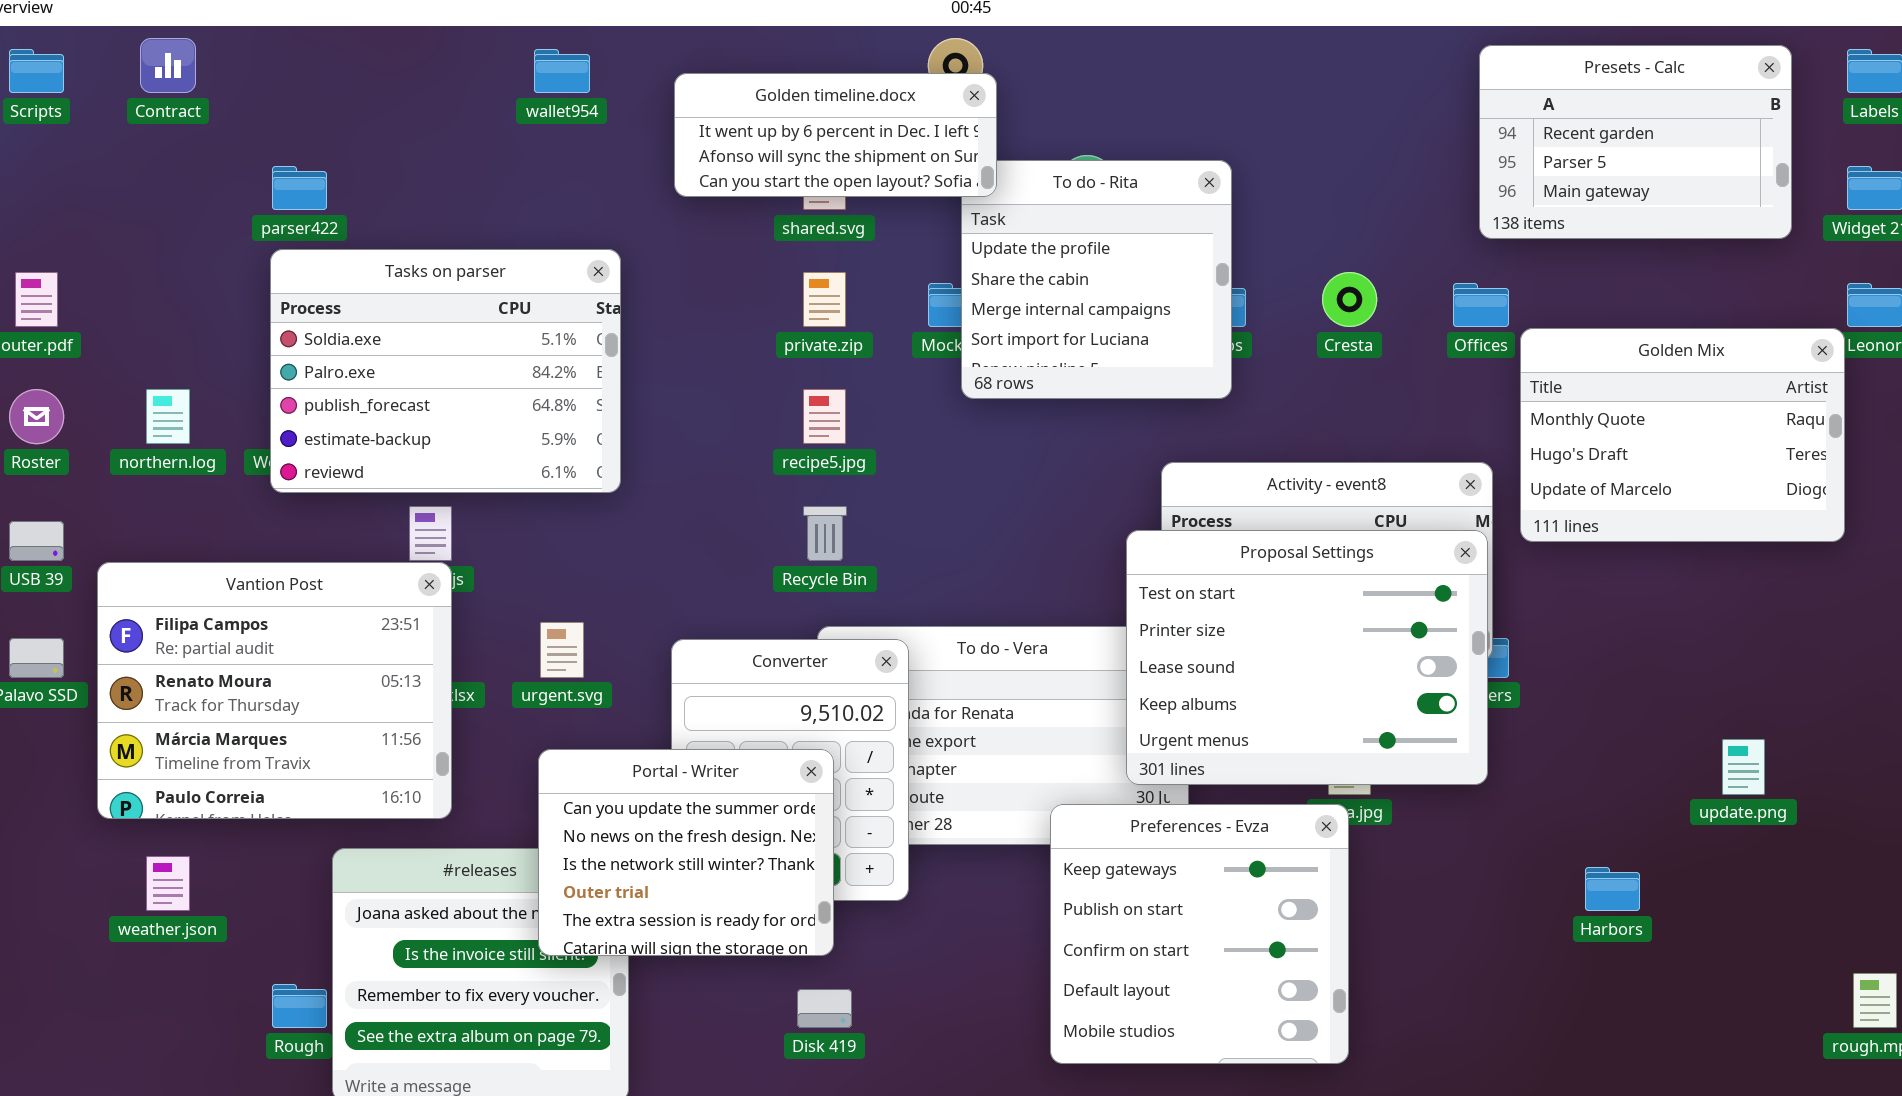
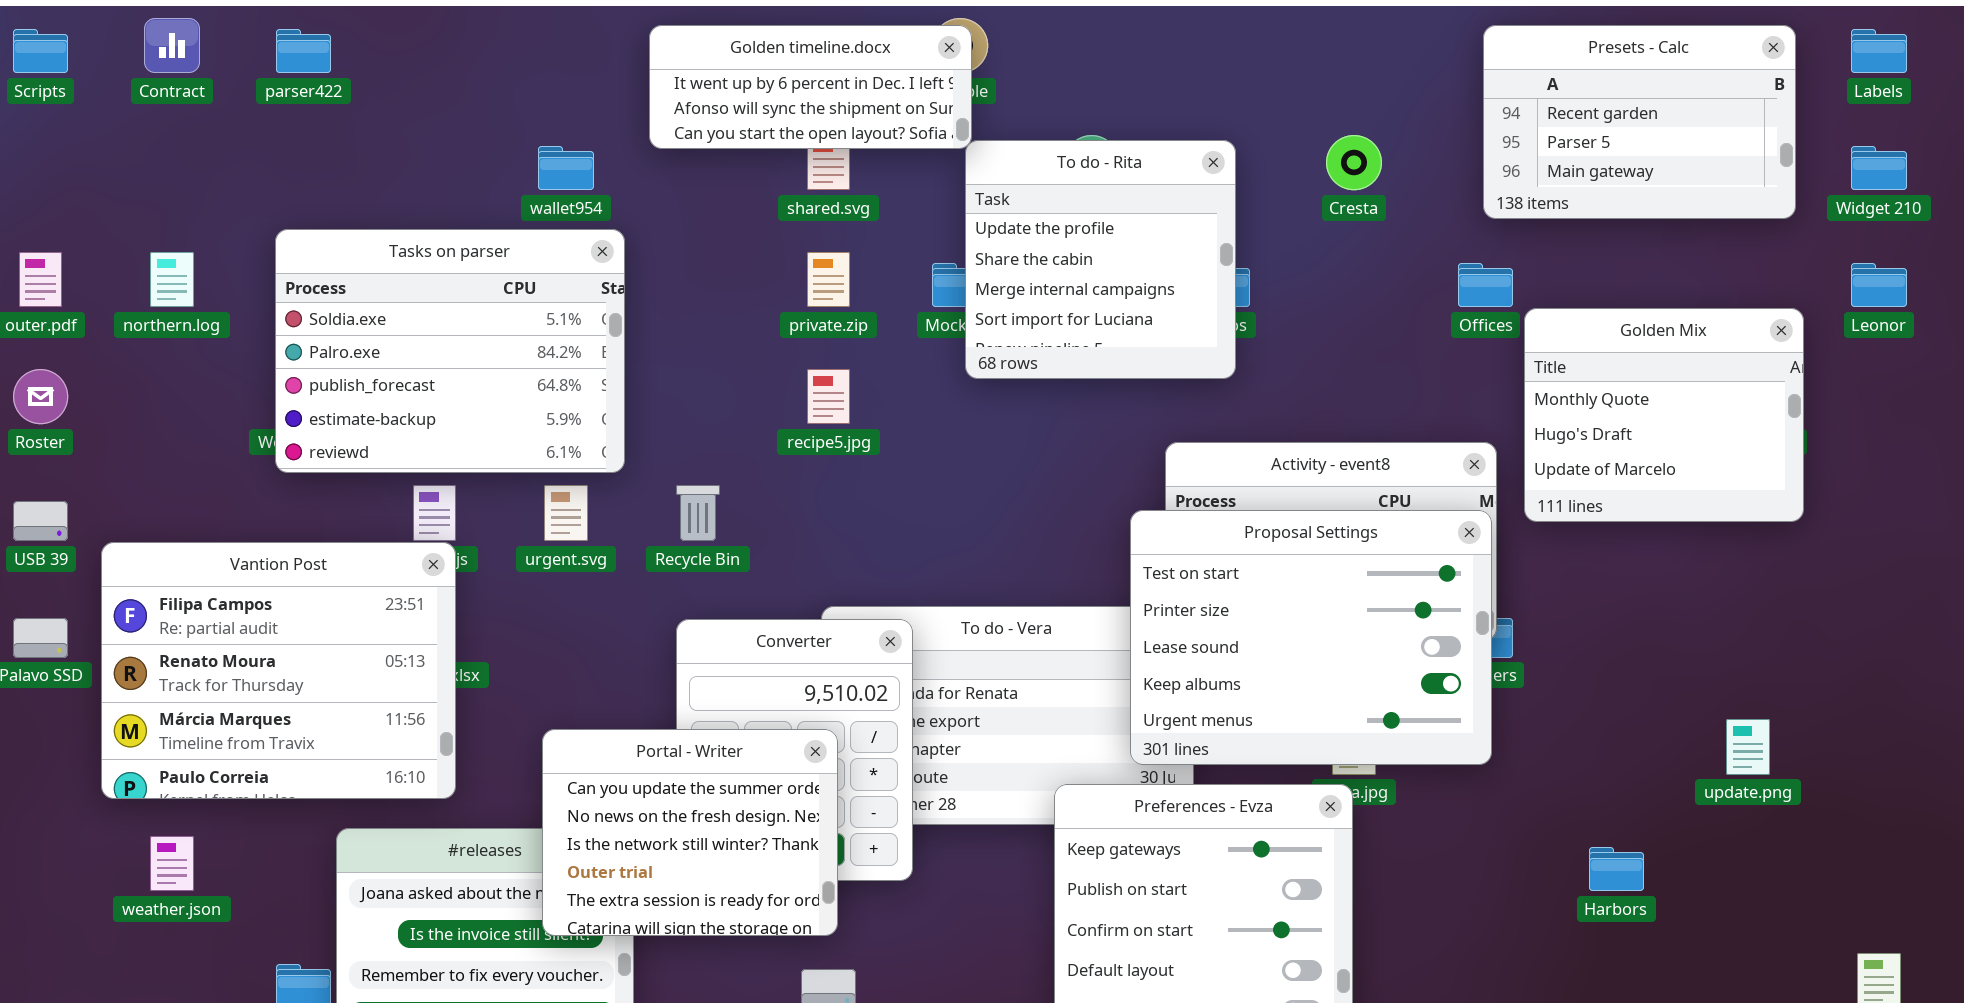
wallet954: [534,49,590,93] -> [538,146,594,190], moved
Golden timeline.docx: [674,73,997,197] -> [649,25,972,149], moved
parser422: [272,166,327,210] -> [276,29,331,73], moved
Cresta: [1322,272,1377,327] -> [1326,135,1382,190], moved
Golden Mix: [1520,328,1845,542] -> [1524,308,1804,522], resized
northern.log: [146,389,190,444] -> [150,252,194,307], moved
Recycle Bin: [803,506,847,561] -> [676,485,720,541], moved
urgent.svg: [540,622,584,678] -> [544,485,588,541], moved

